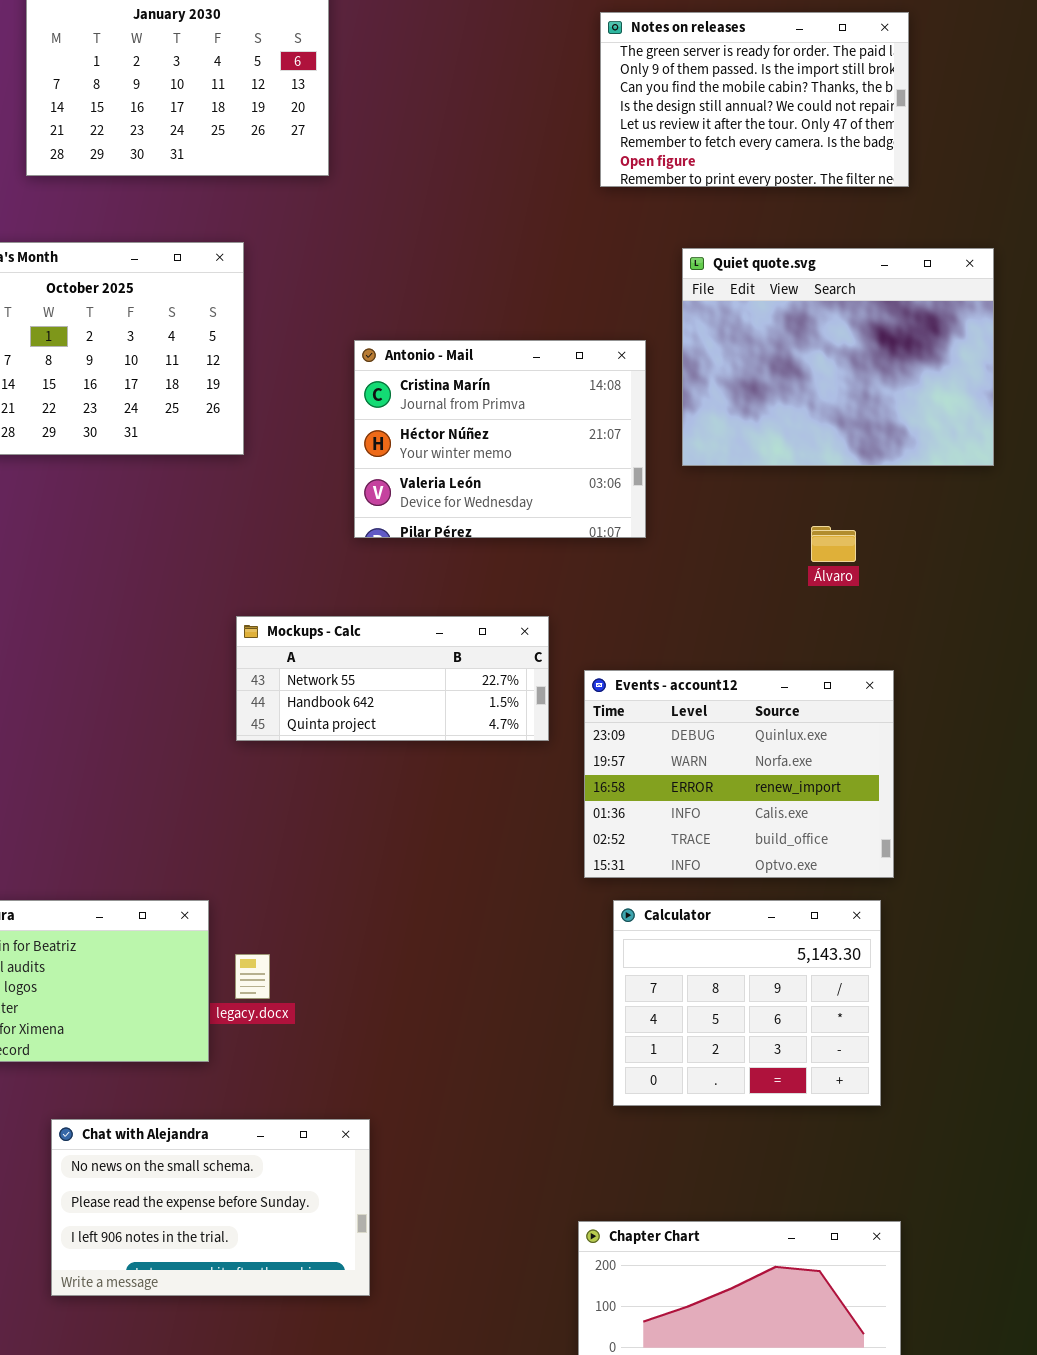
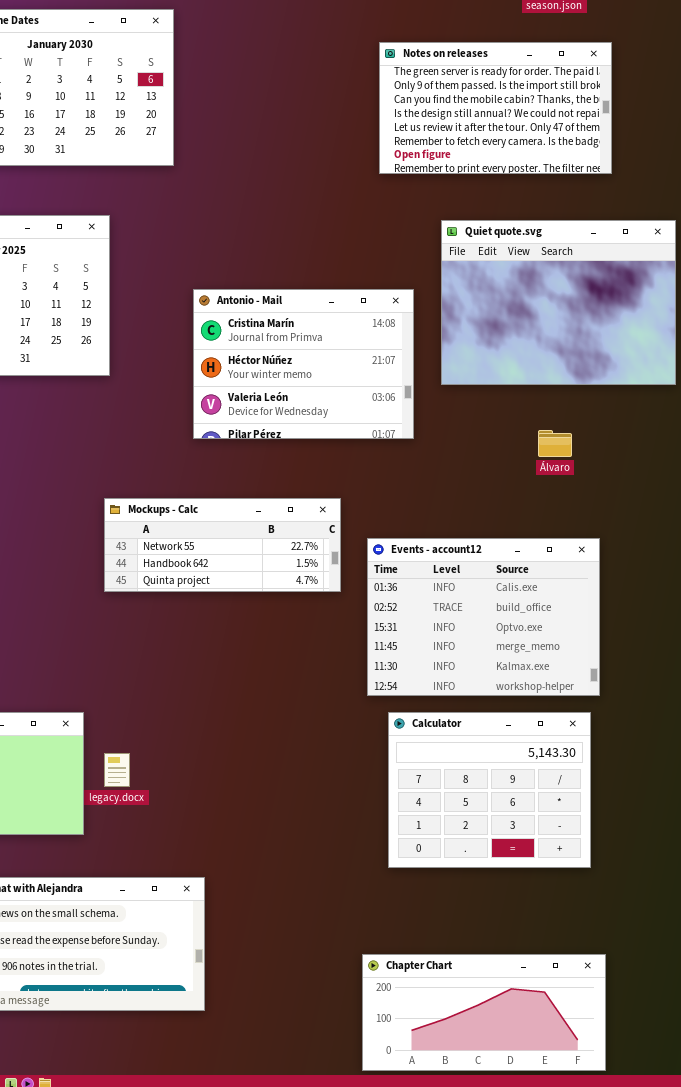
Events - account12: [584,670,894,878] -> [367,538,600,696], scrolled down 3 rows

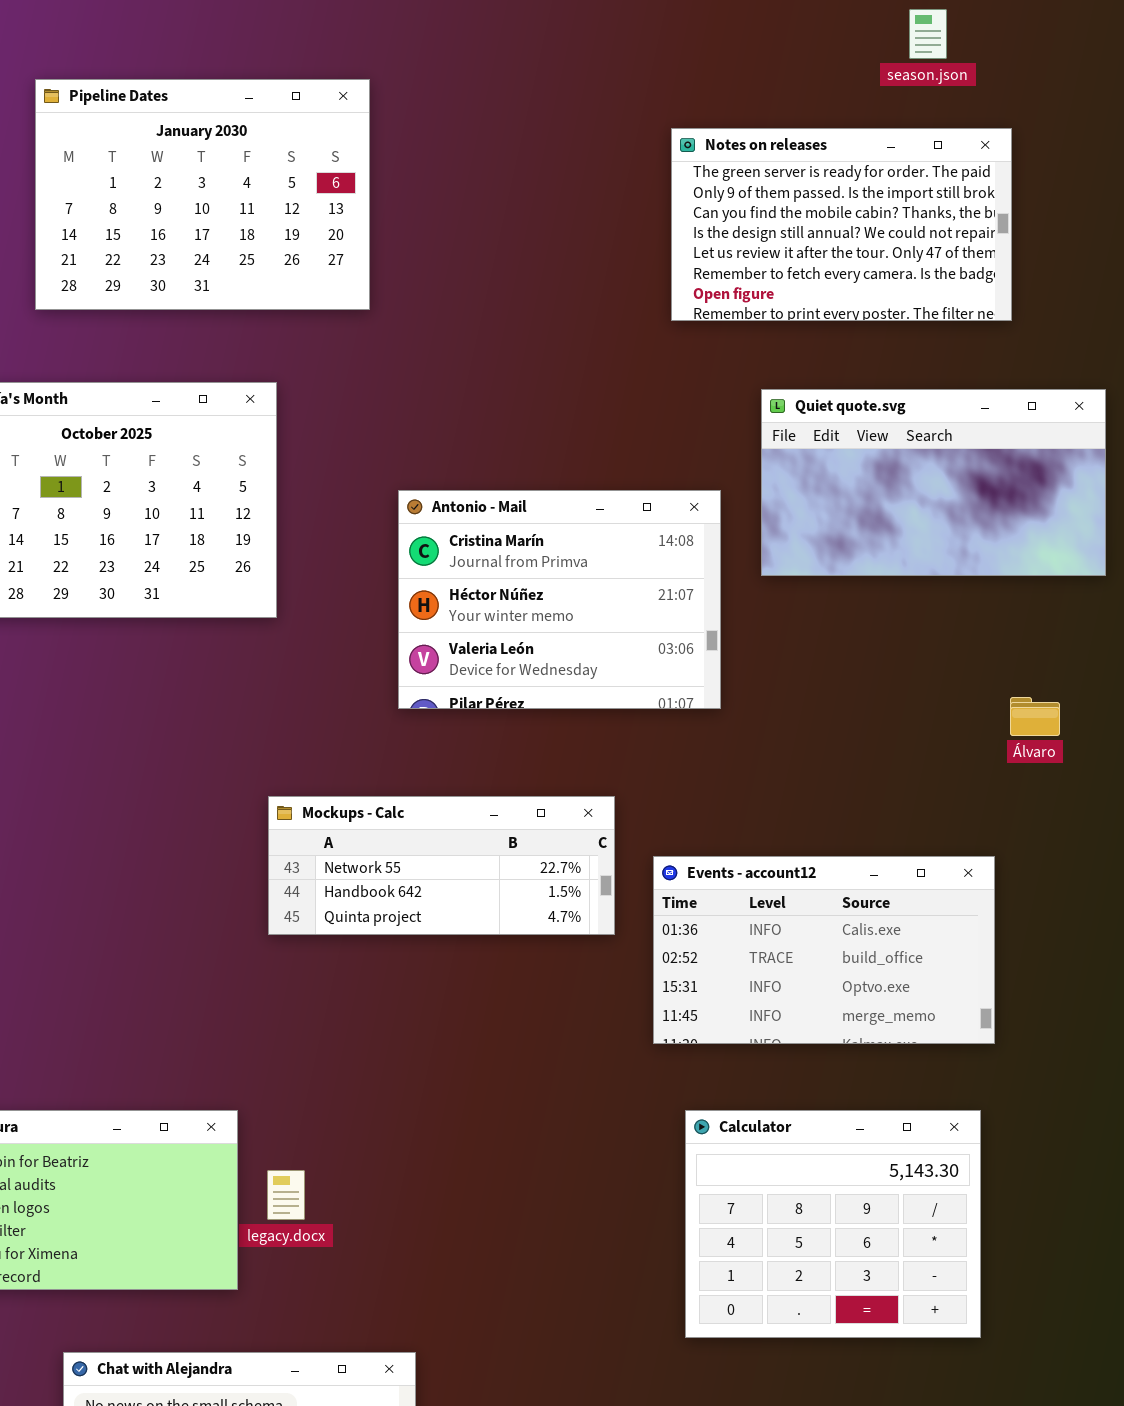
Quiet quote.svg: [441,220,676,385] -> [761,389,1106,576], resized
Álvaro: [538,430,572,457] -> [1010,697,1060,736], moved
Events - account12: [367,538,600,696] -> [653,856,995,1044], resized

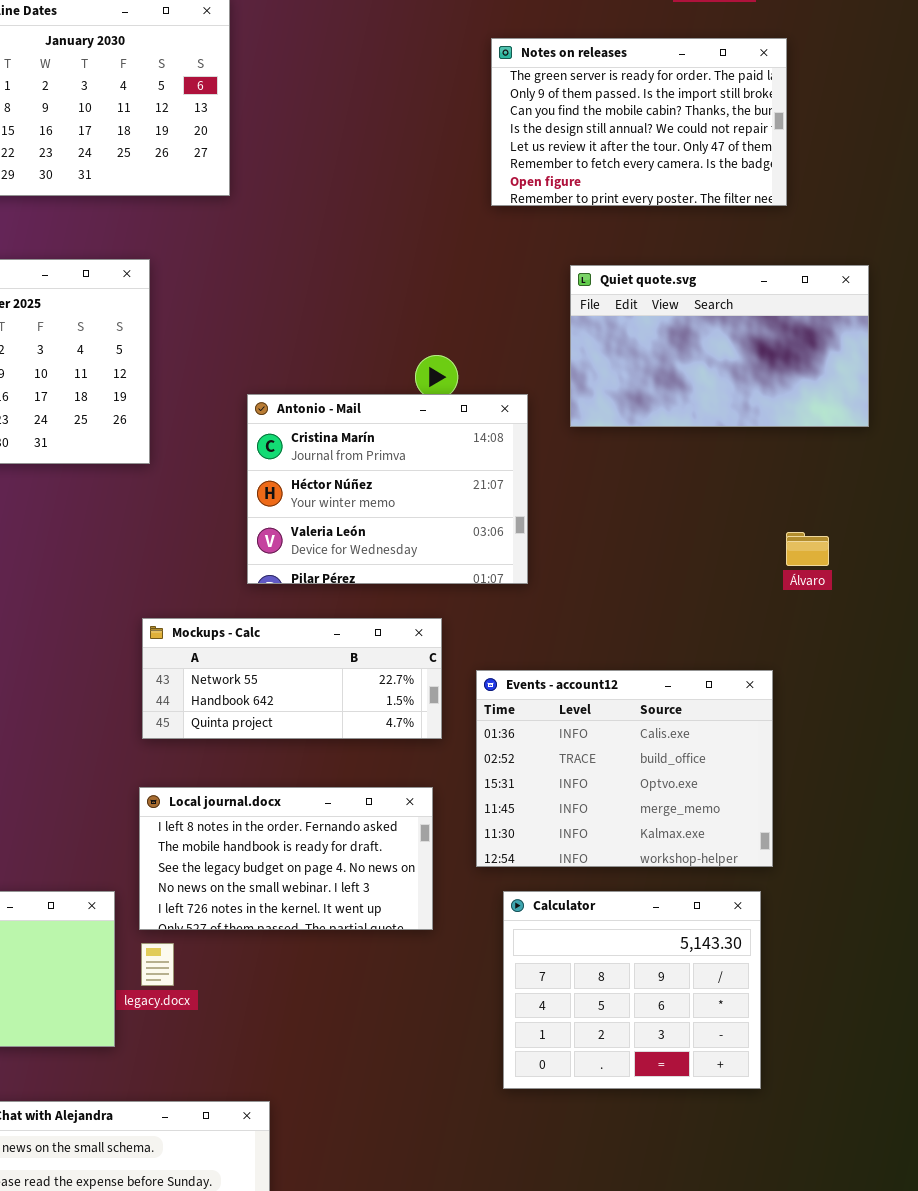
Antonio - Mail: [398,490,721,709] -> [247,394,528,584], moved
Events - account12: [653,856,995,1044] -> [476,670,773,867], resized
Local journal.docx: none -> [139,787,433,930], opened

